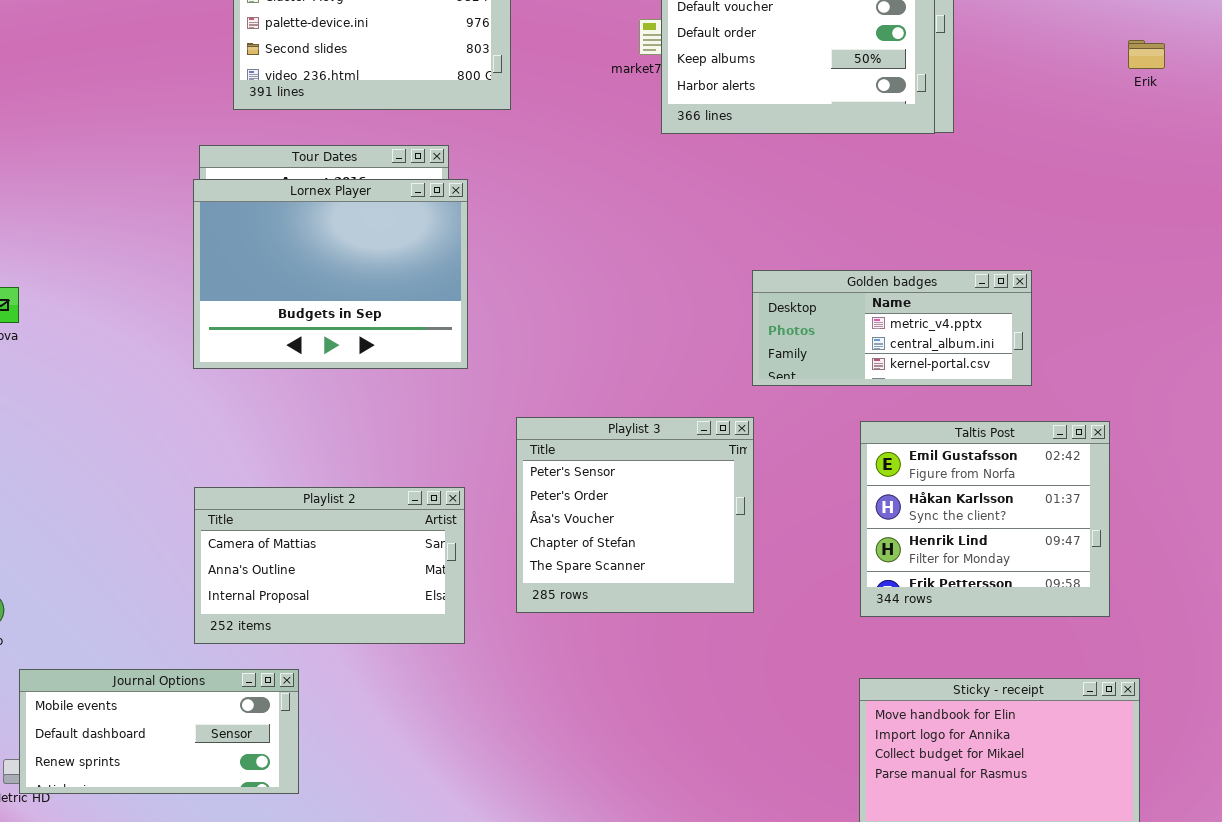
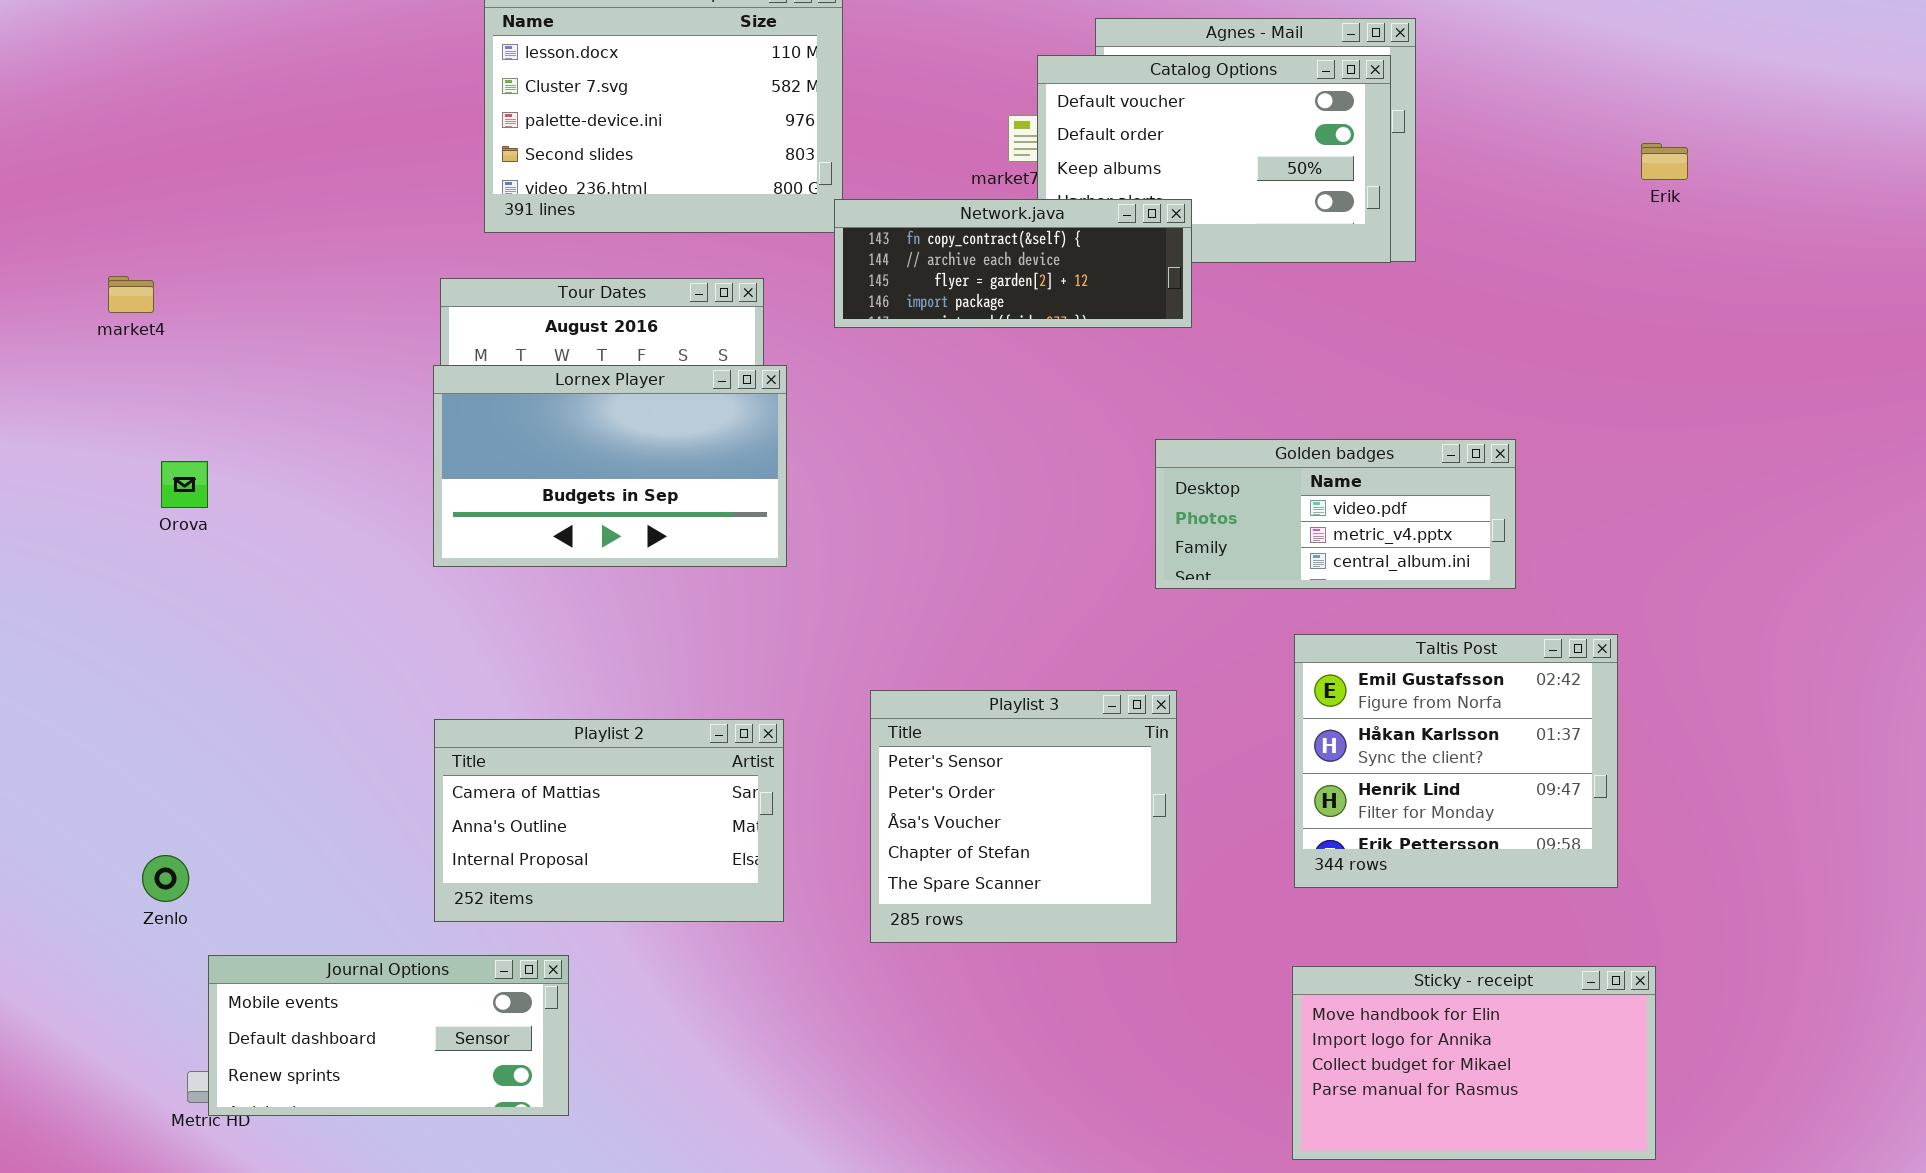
Network.java: none -> [834,199,1192,328], opened
Lornex Player: [193,179,468,369] -> [433,365,787,567], resized
Golden badges: [752,270,1032,386] -> [1155,439,1516,589], scrolled up 1 row
Playlist 3: [516,417,754,613] -> [870,690,1177,943], moved

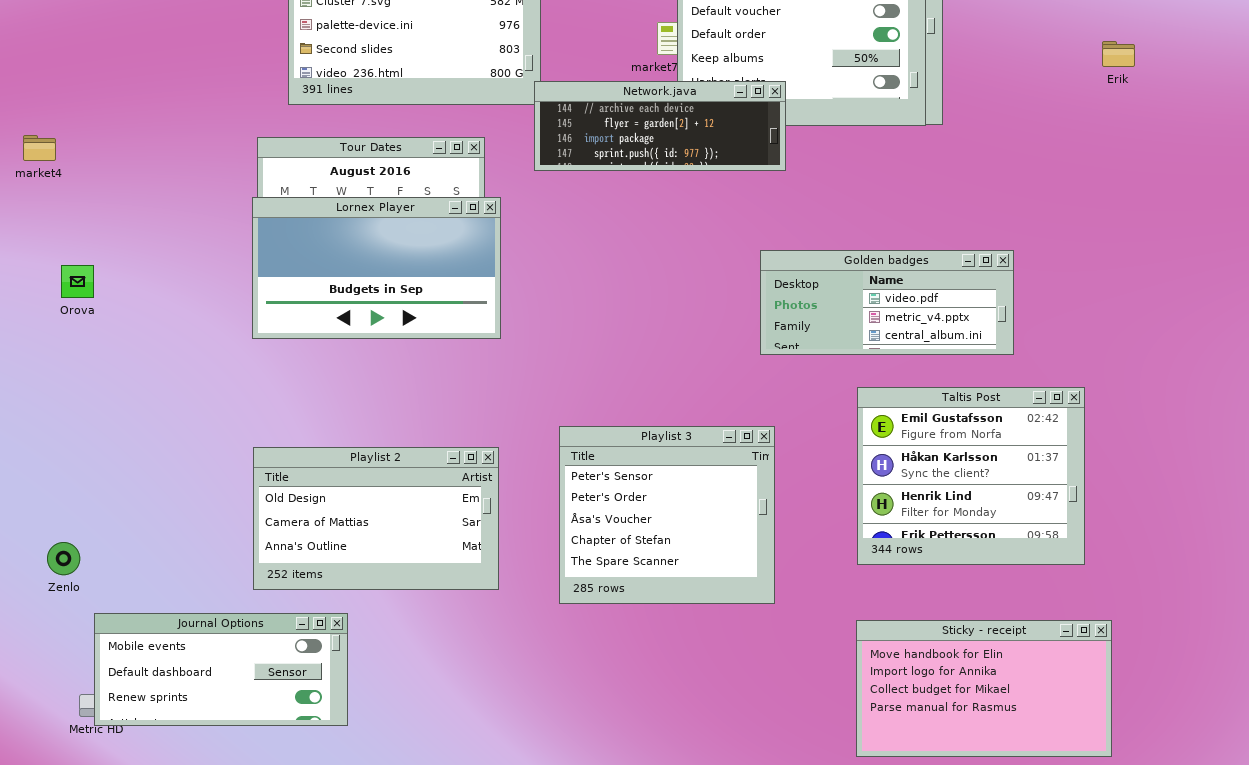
Network.java: [834,199,1192,328] -> [534,81,786,171], scrolled down 1 row
Playlist 2: [434,719,784,922] -> [253,447,499,590], scrolled up 1 row

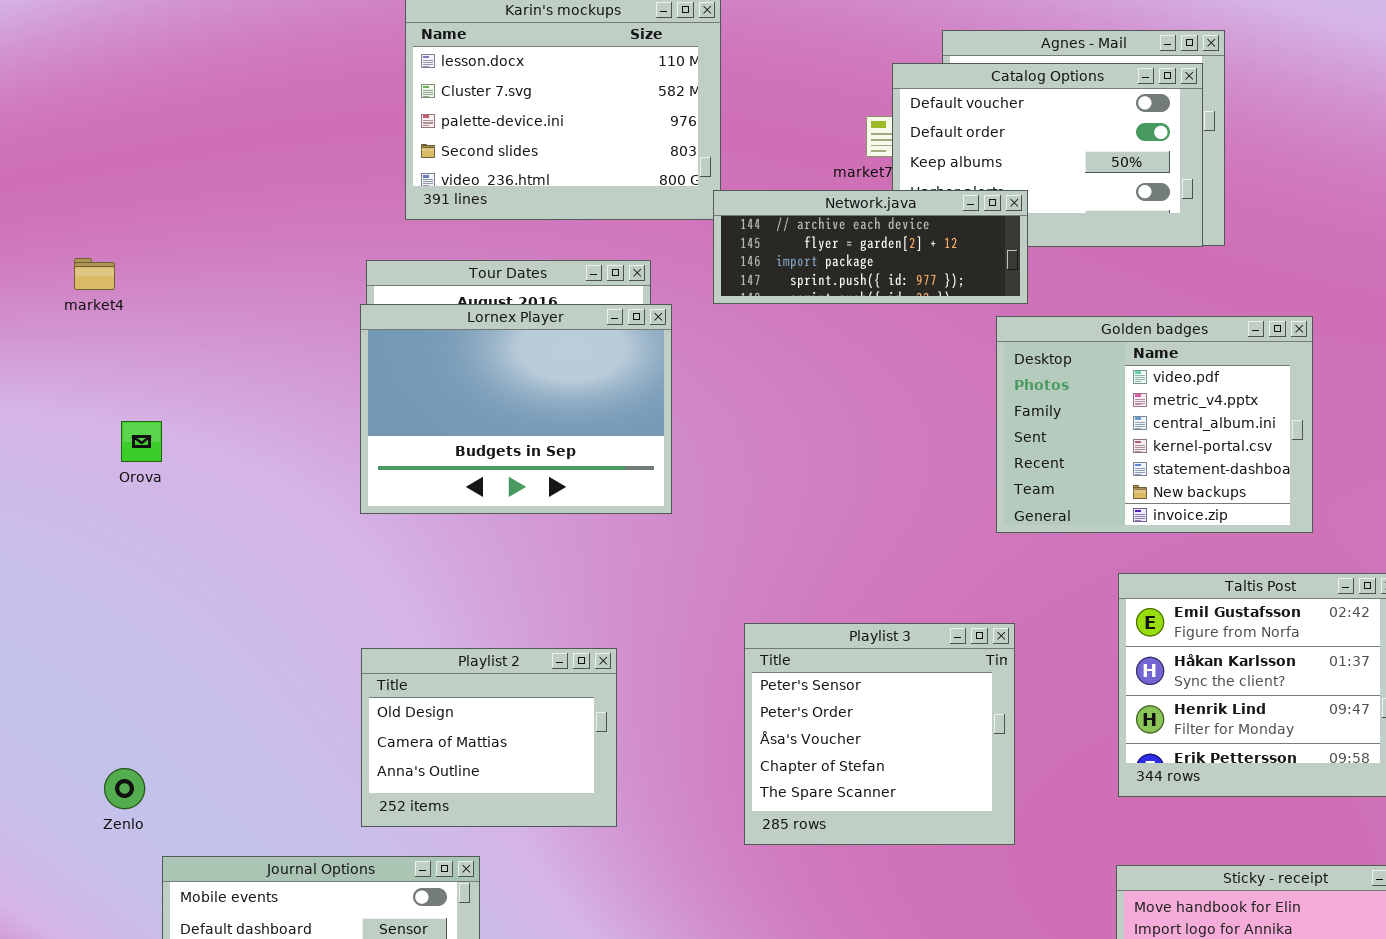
Lornex Player: [252,197,501,339] -> [360,304,672,514], resized
Golden badges: [760,250,1014,355] -> [996,316,1313,533], resized
Playlist 2: [253,447,499,590] -> [361,648,617,827], resized

